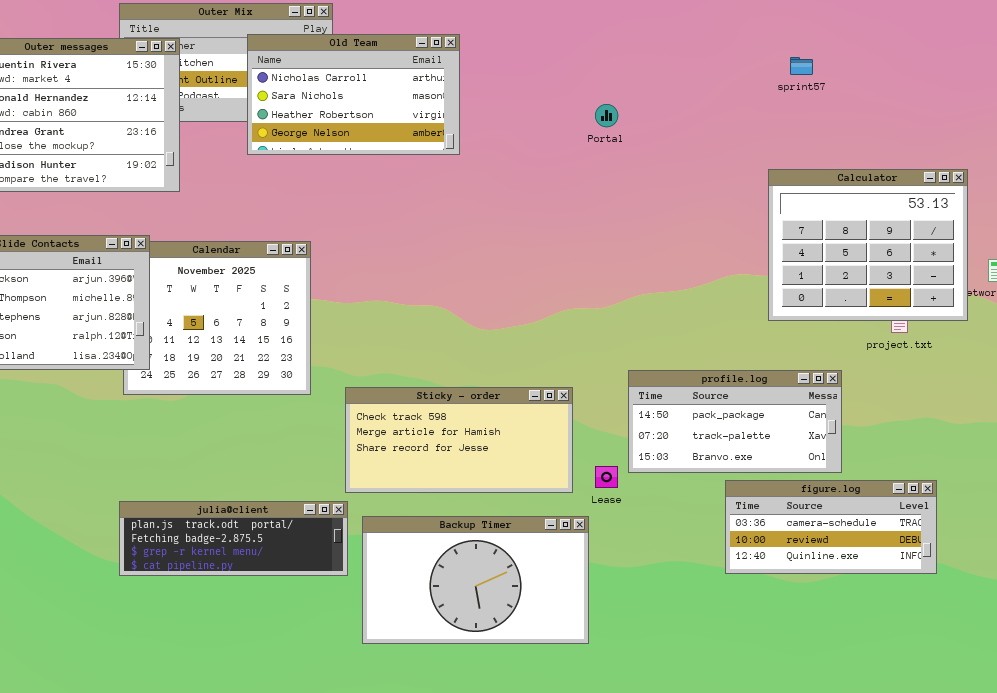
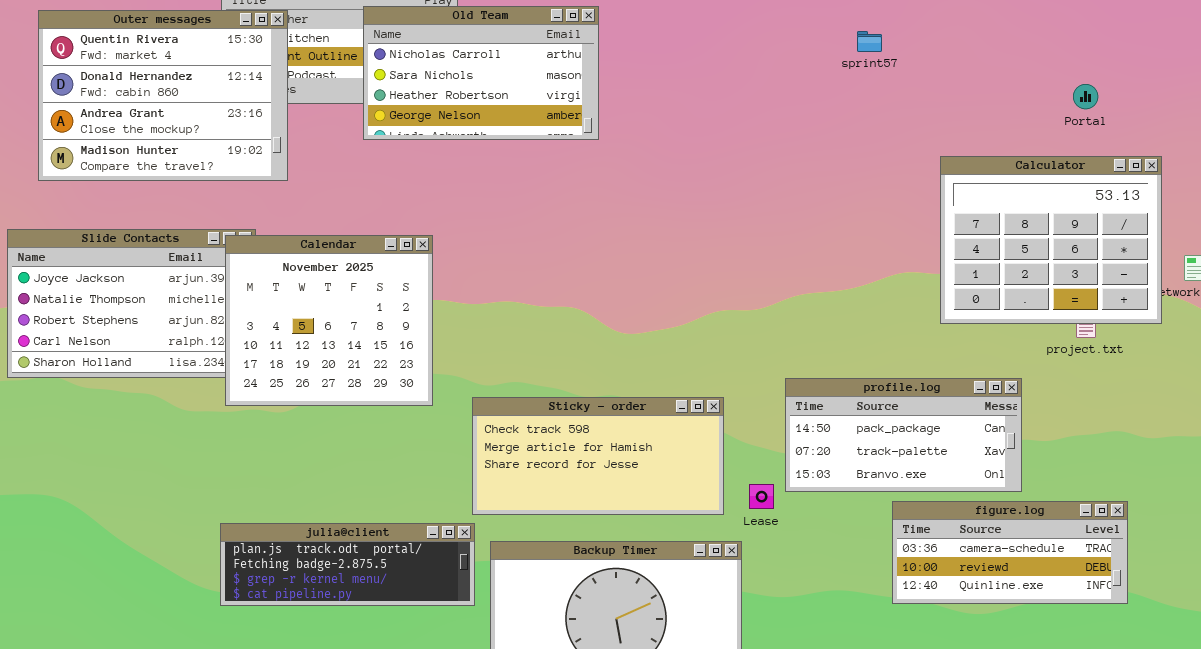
sprint57: [790,57,813,75] -> [857,31,882,52], moved
Portal: [595,104,618,127] -> [1073,84,1098,109], moved
Calendar: [123,241,311,395] -> [225,235,433,406], raised

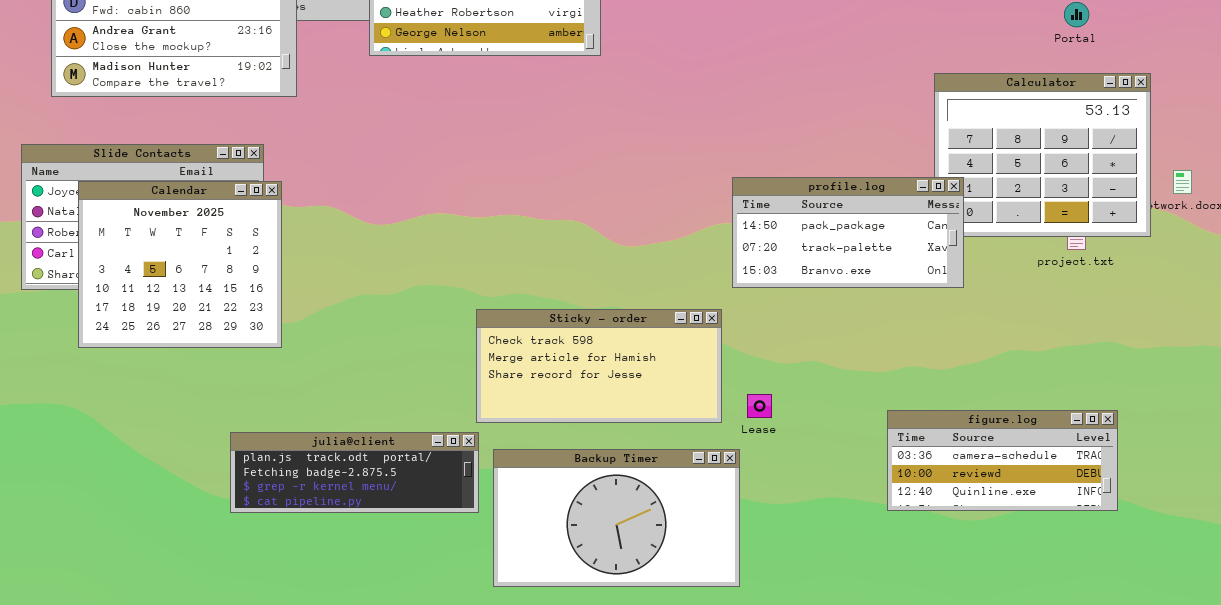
Calendar: [225,235,433,406] -> [78,181,282,348], moved
profile.log: [785,378,1022,492] -> [732,177,964,288], moved

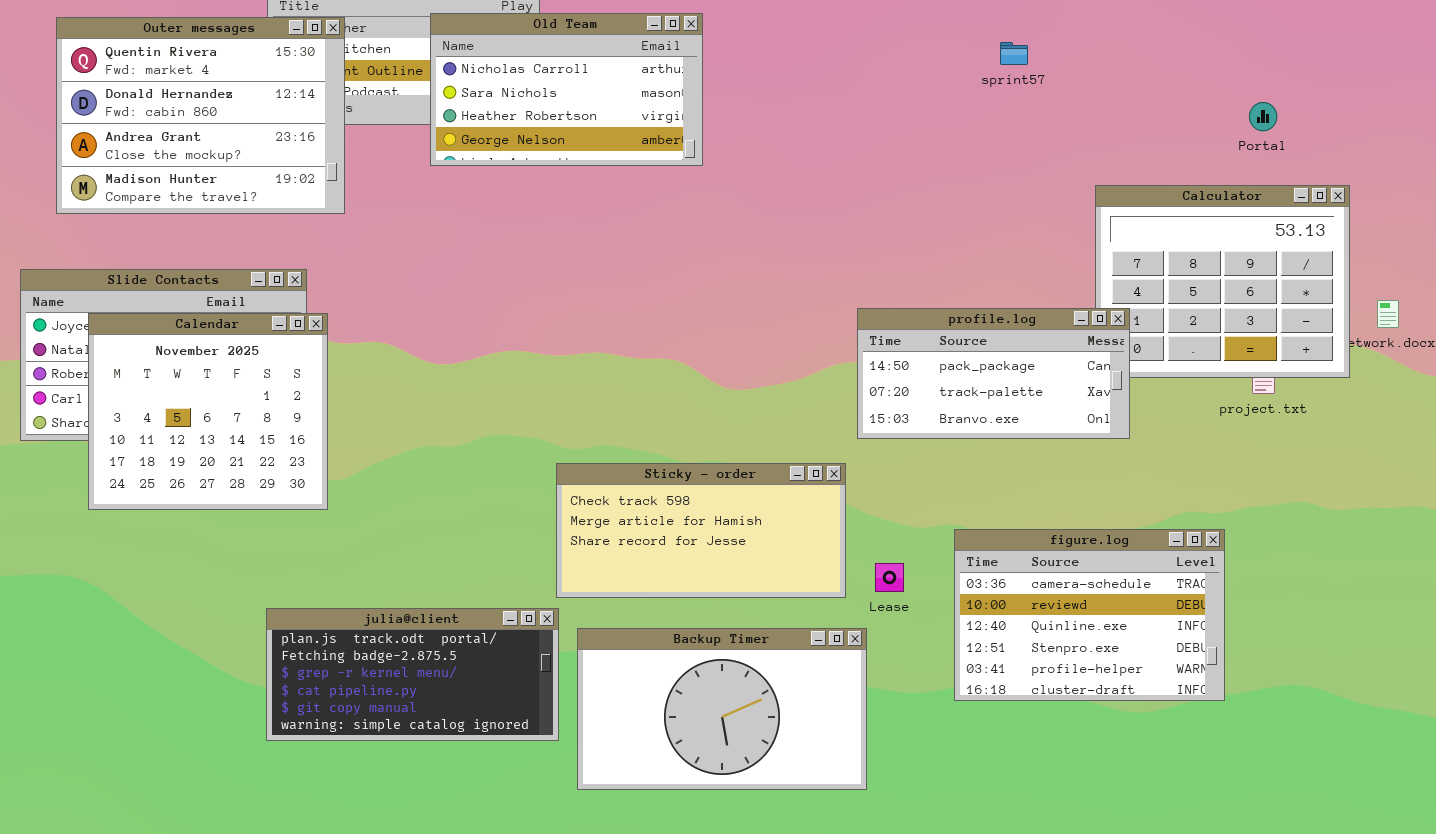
figure.log: [887,410,1118,511] -> [954,529,1225,701], moved, resized
julia@client: [230,432,479,513] -> [266,608,559,741], resized

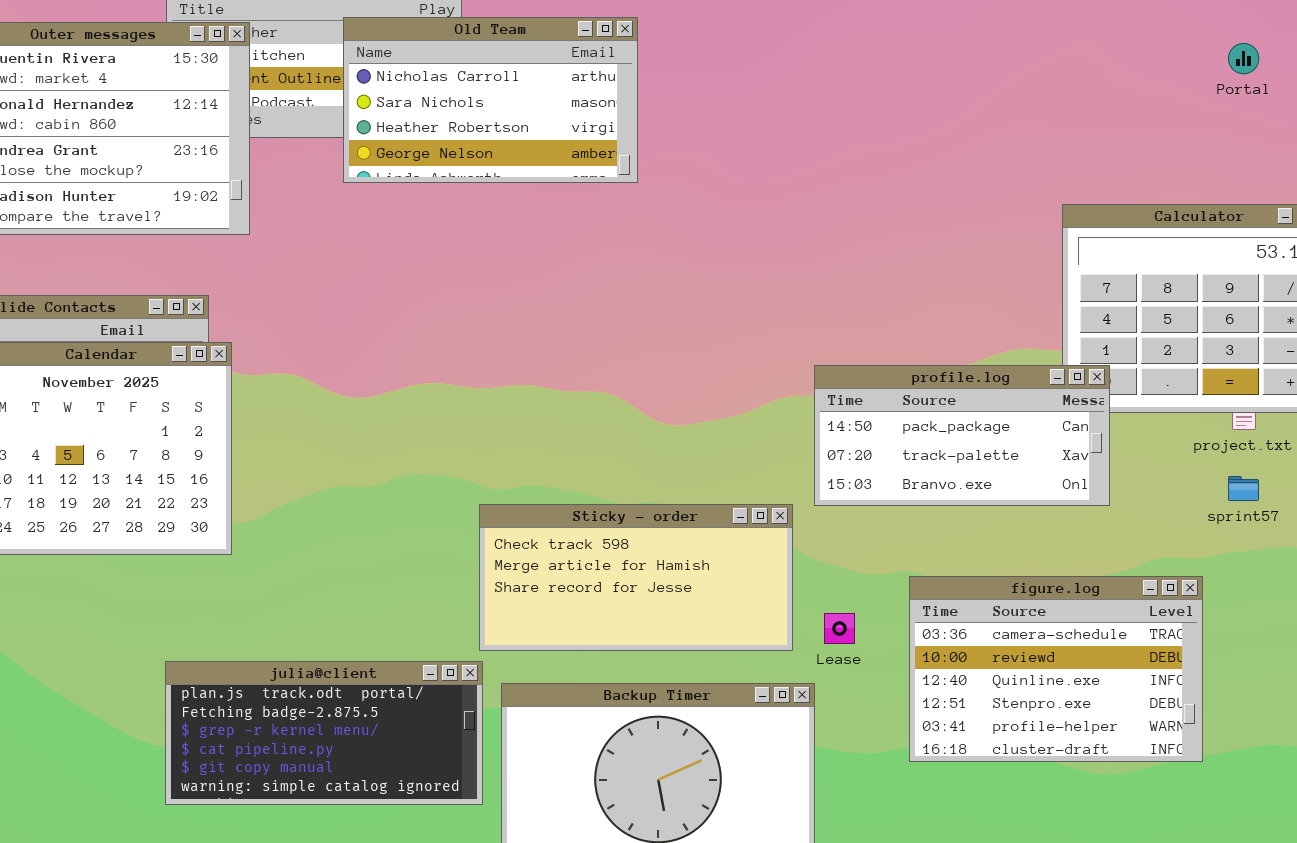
sprint57: [1000,42,1028,65] -> [1228,476,1259,501], moved
Portal: [1249,102,1277,131] -> [1228,43,1259,74], moved
profile.log: [857,308,1130,439] -> [814,365,1110,506], moved

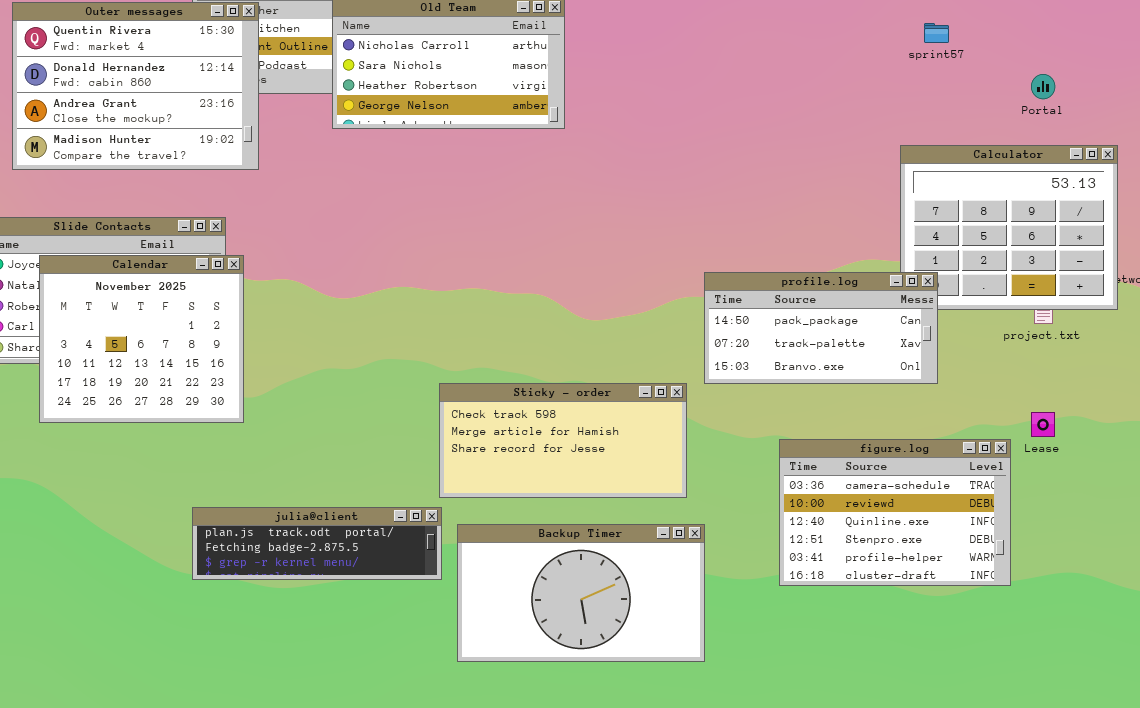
Portal: [1228,43,1259,74] -> [1031,74,1055,99], moved
sprint57: [1228,476,1259,501] -> [924,23,949,43], moved
Lease: [824,613,855,644] -> [1031,412,1055,437], moved
julia@client: [165,661,483,805] -> [192,507,442,580], resized

